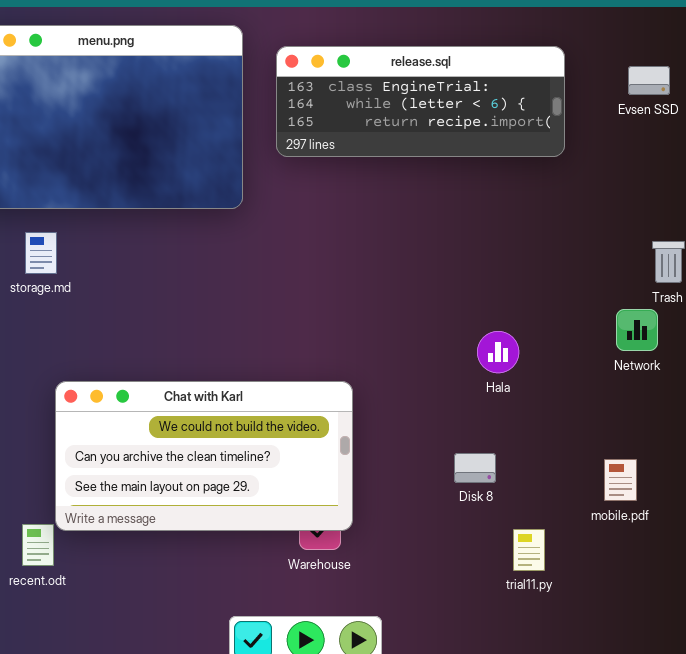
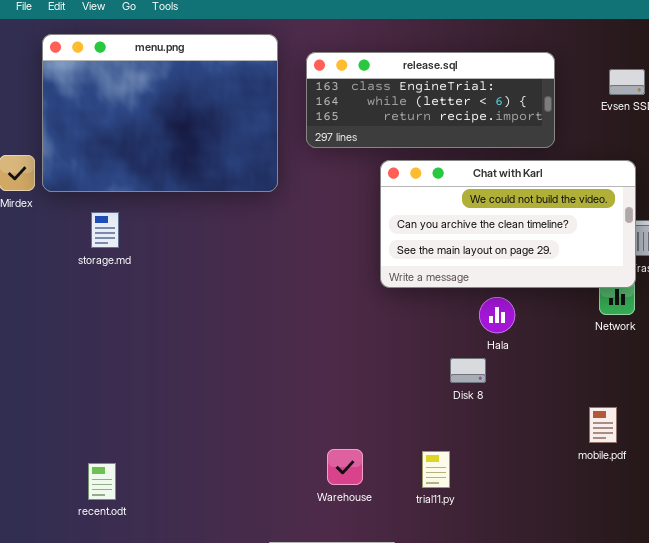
Chat with Karl: [55,381,353,531] -> [380,160,636,288], moved
Disk 8: [454,453,496,483] -> [450,358,486,383], moved
trial11.py: [513,529,545,571] -> [422,451,450,488], moved

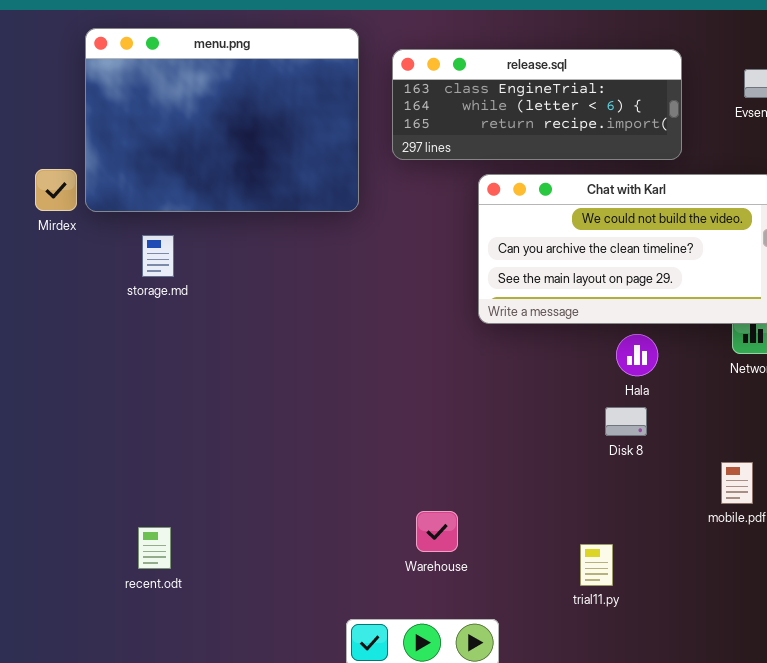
Hala: [479,297,515,333] -> [616,334,658,376], moved
Disk 8: [450,358,486,383] -> [605,407,647,436], moved
trial11.py: [422,451,450,488] -> [580,544,613,586], moved

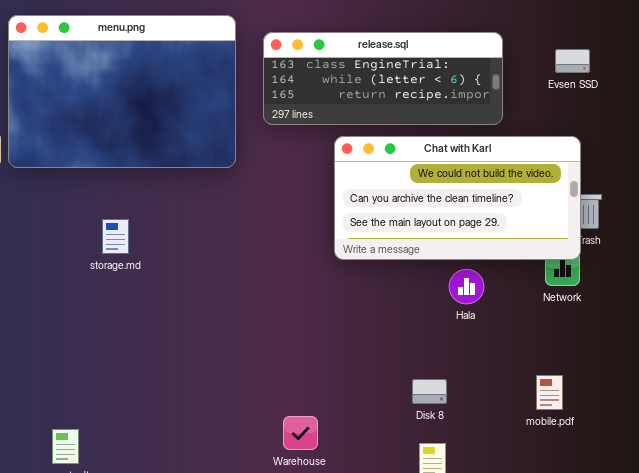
storage.md: [142,235,174,277] -> [102,219,129,254], moved
Disk 8: [605,407,647,436] -> [412,379,447,404], moved

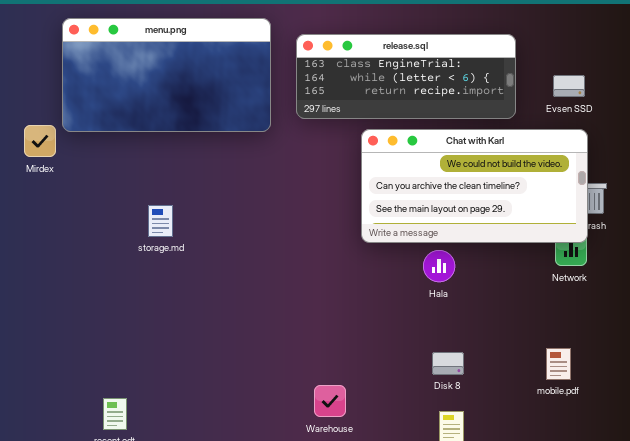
menu.png: [8,15,236,168] -> [62,18,271,132], resized
Evsen SSD: [555,49,590,73] -> [553,75,585,97], moved
Hala: [449,269,484,304] -> [423,250,455,282], moved

